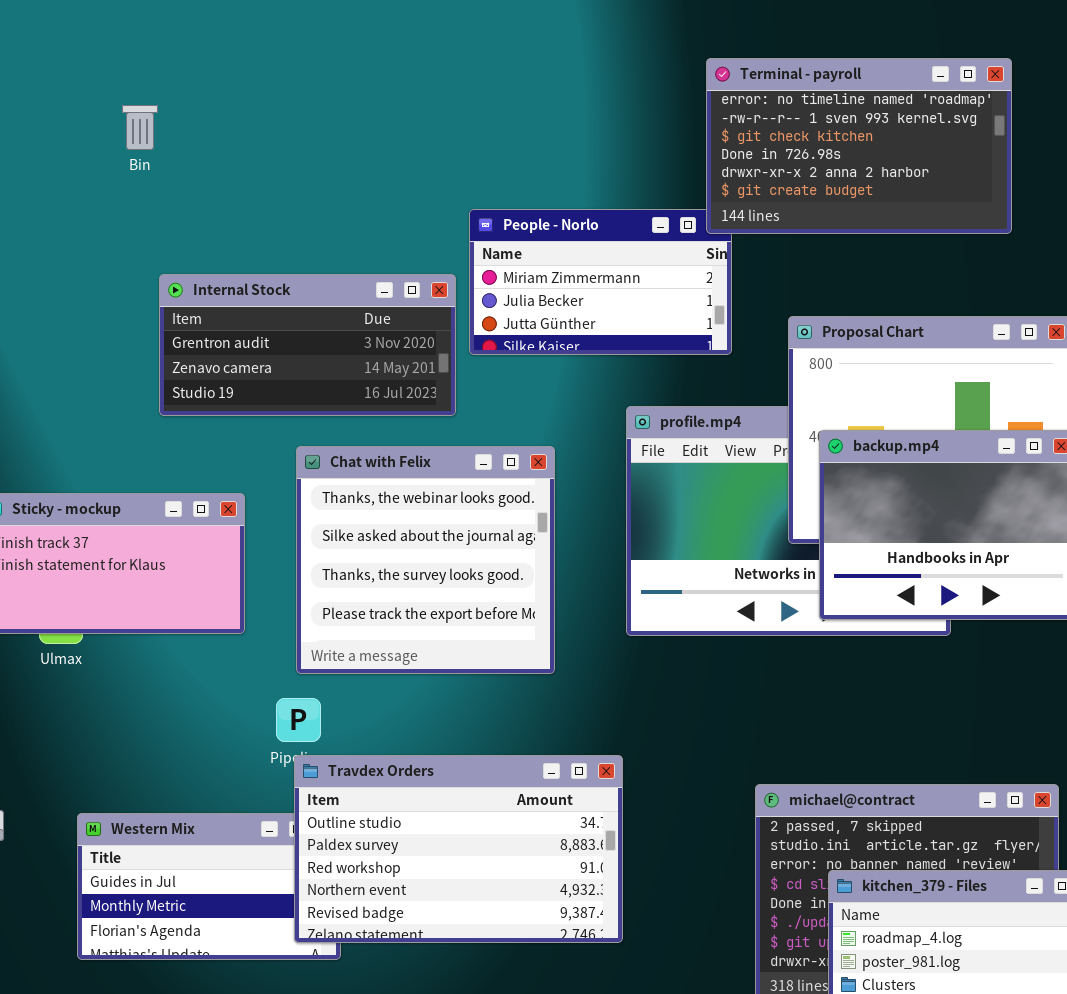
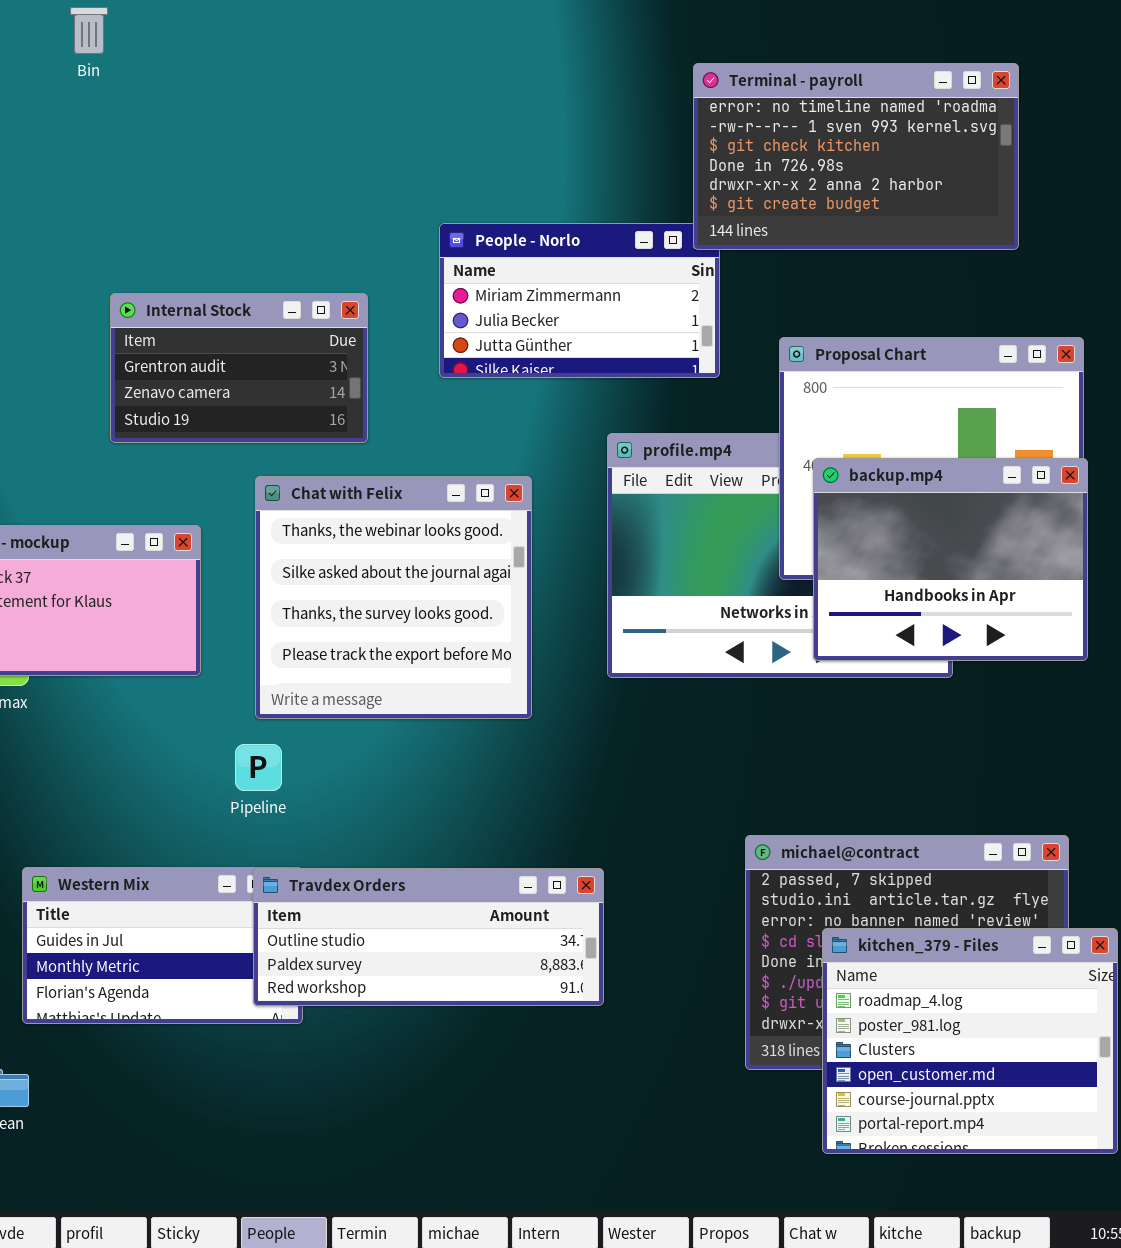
Bin: [122,105,158,150] -> [70,7,108,54], moved
Internal Stock: [159,274,456,416] -> [110,293,368,443], resized
Travdex Orders: [294,755,623,943] -> [253,868,604,1006], resized

